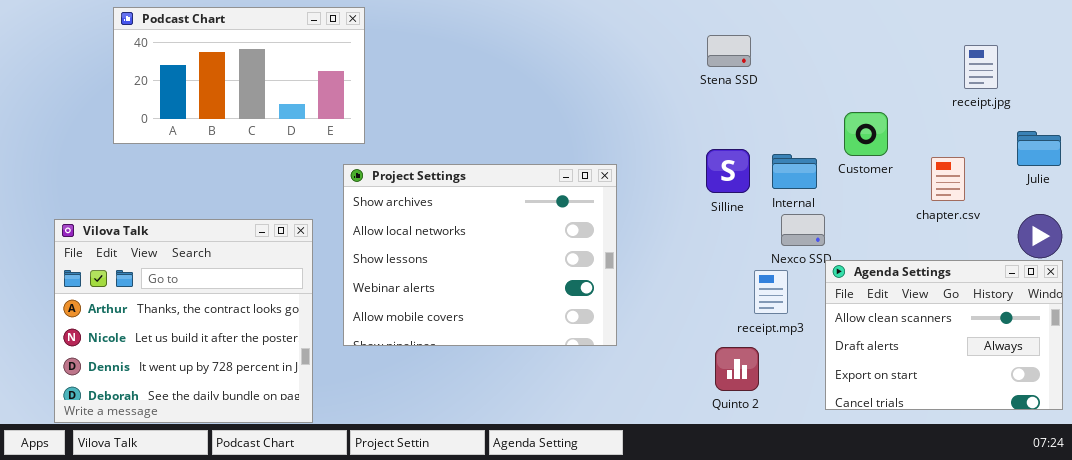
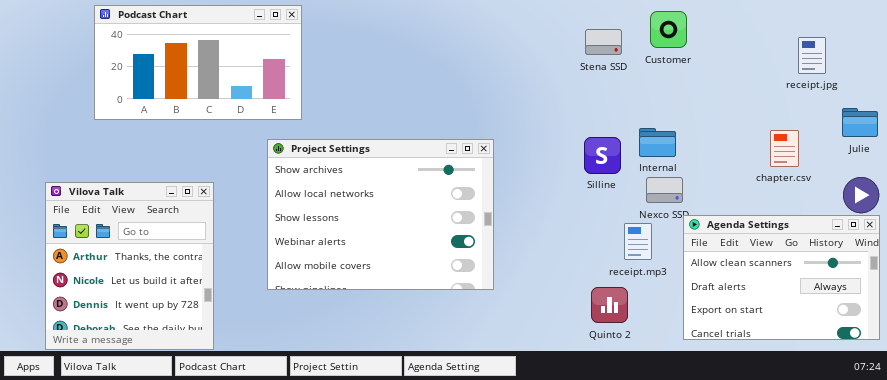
Customer: [844,112,888,156] -> [650,11,687,48], moved
Silline: [706,149,750,193] -> [584,137,621,174], moved
Project Settings: [343,164,617,346] -> [267,139,494,290], moved
Vilova Talk: [54,219,313,423] -> [45,182,214,350], resized

